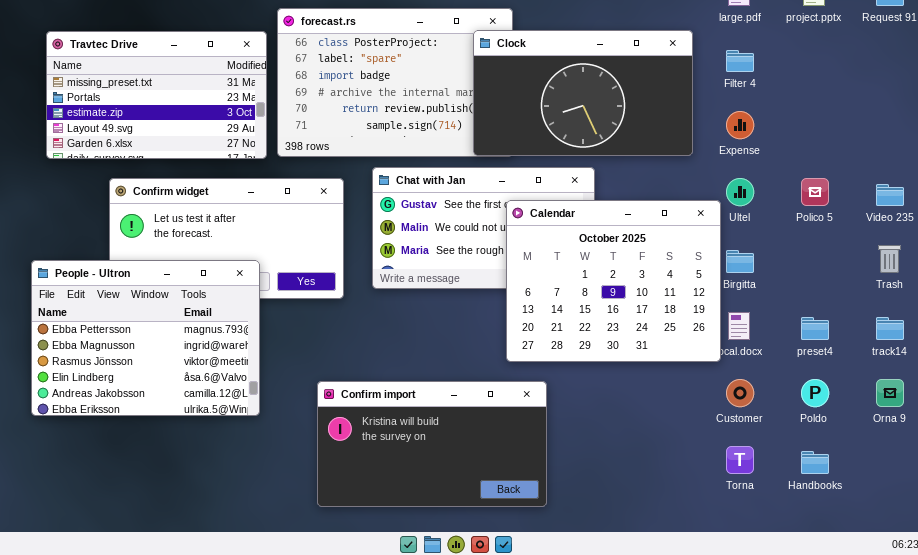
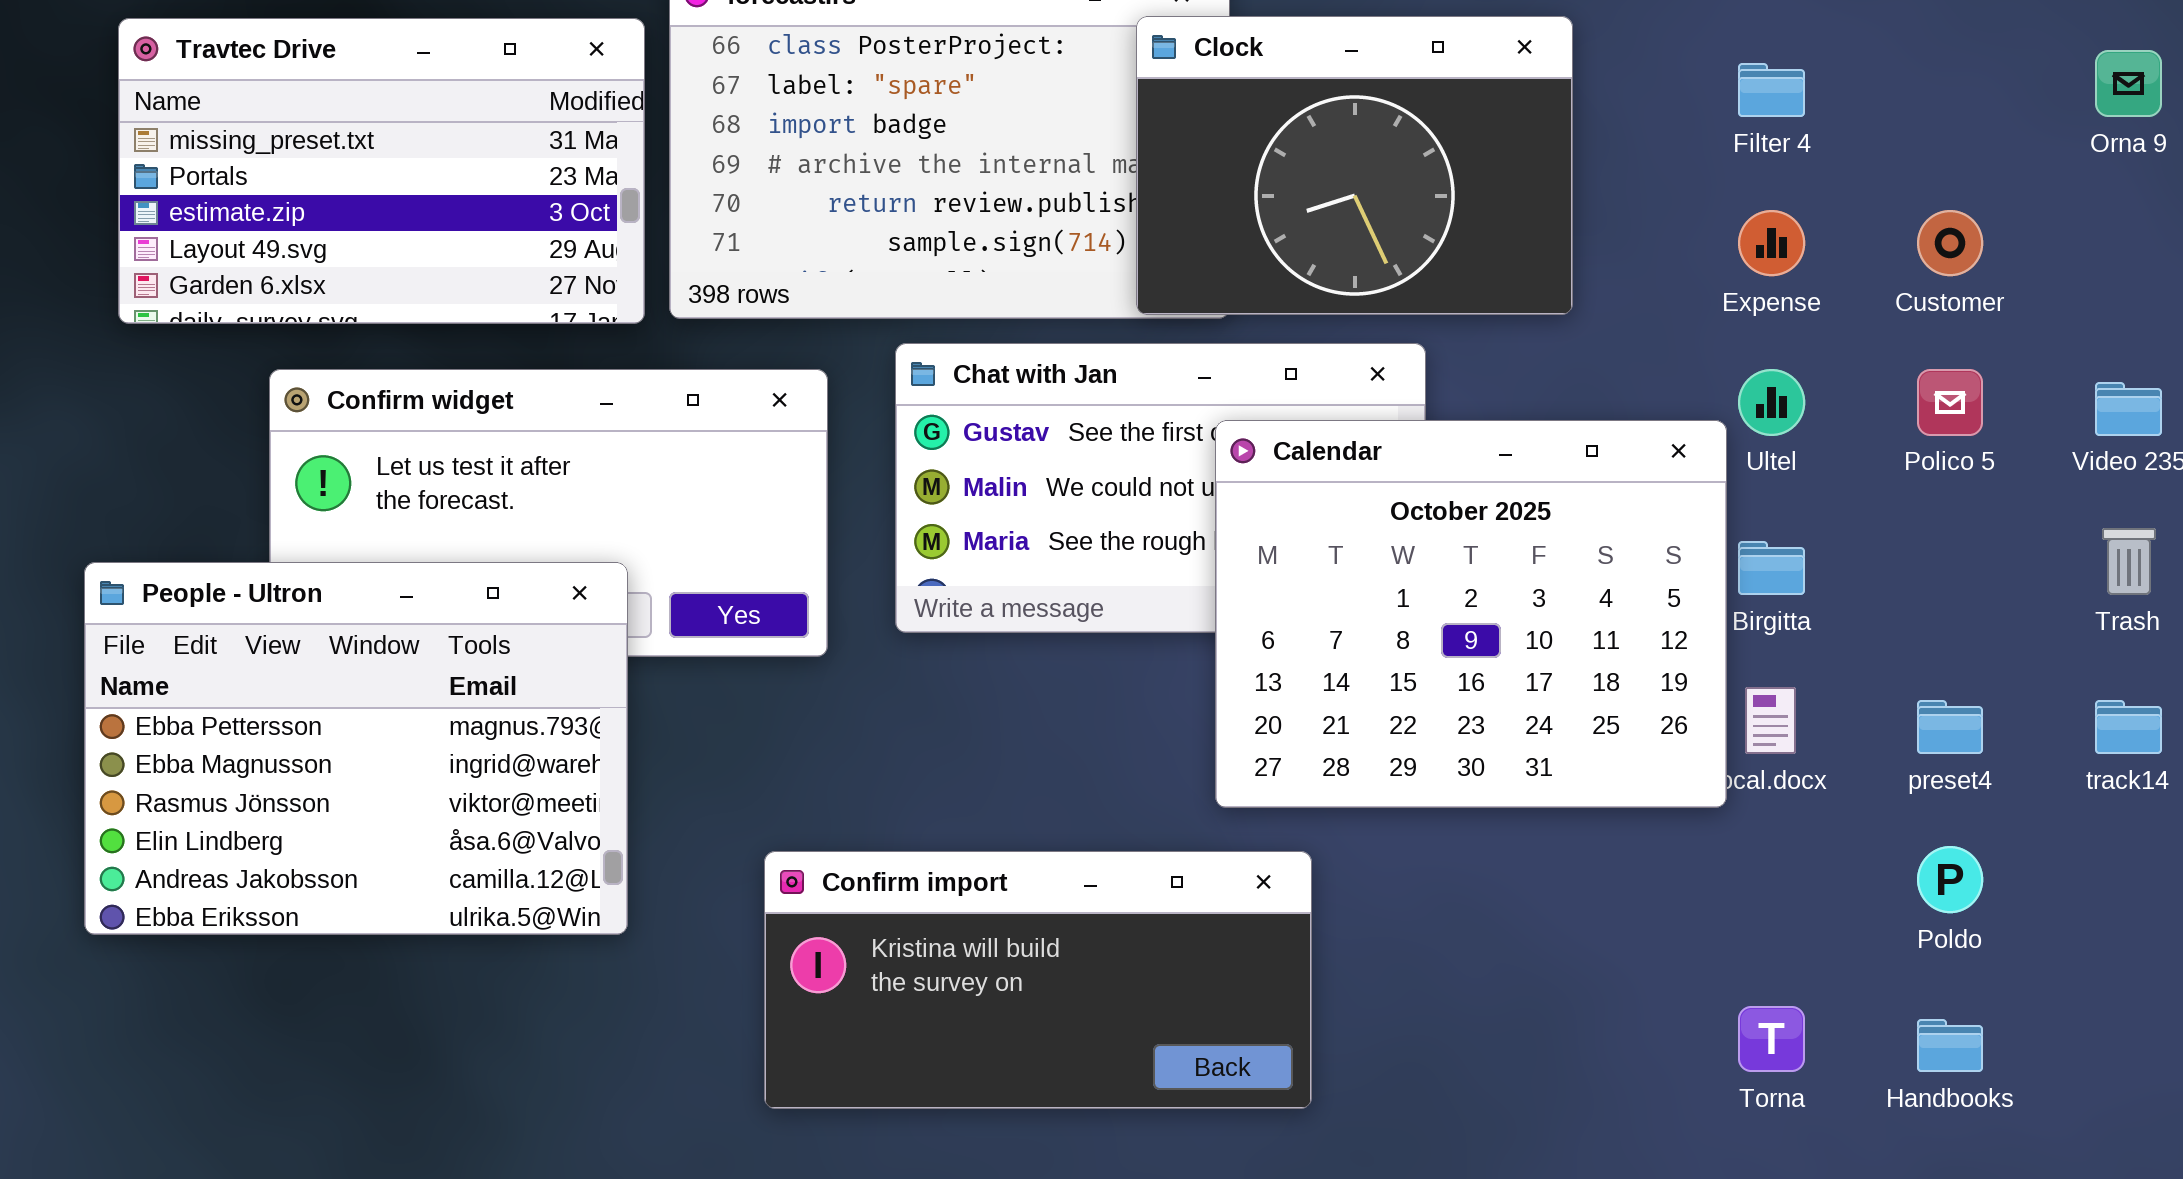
Clock: [473,30,693,156] -> [1136,16,1573,315], resized
Customer: [726,379,754,407] -> [1917,210,1983,276], moved
Orna 9: [876,379,904,407] -> [2095,50,2162,117], moved
Confirm import: [317,381,547,507] -> [764,851,1312,1109], resized

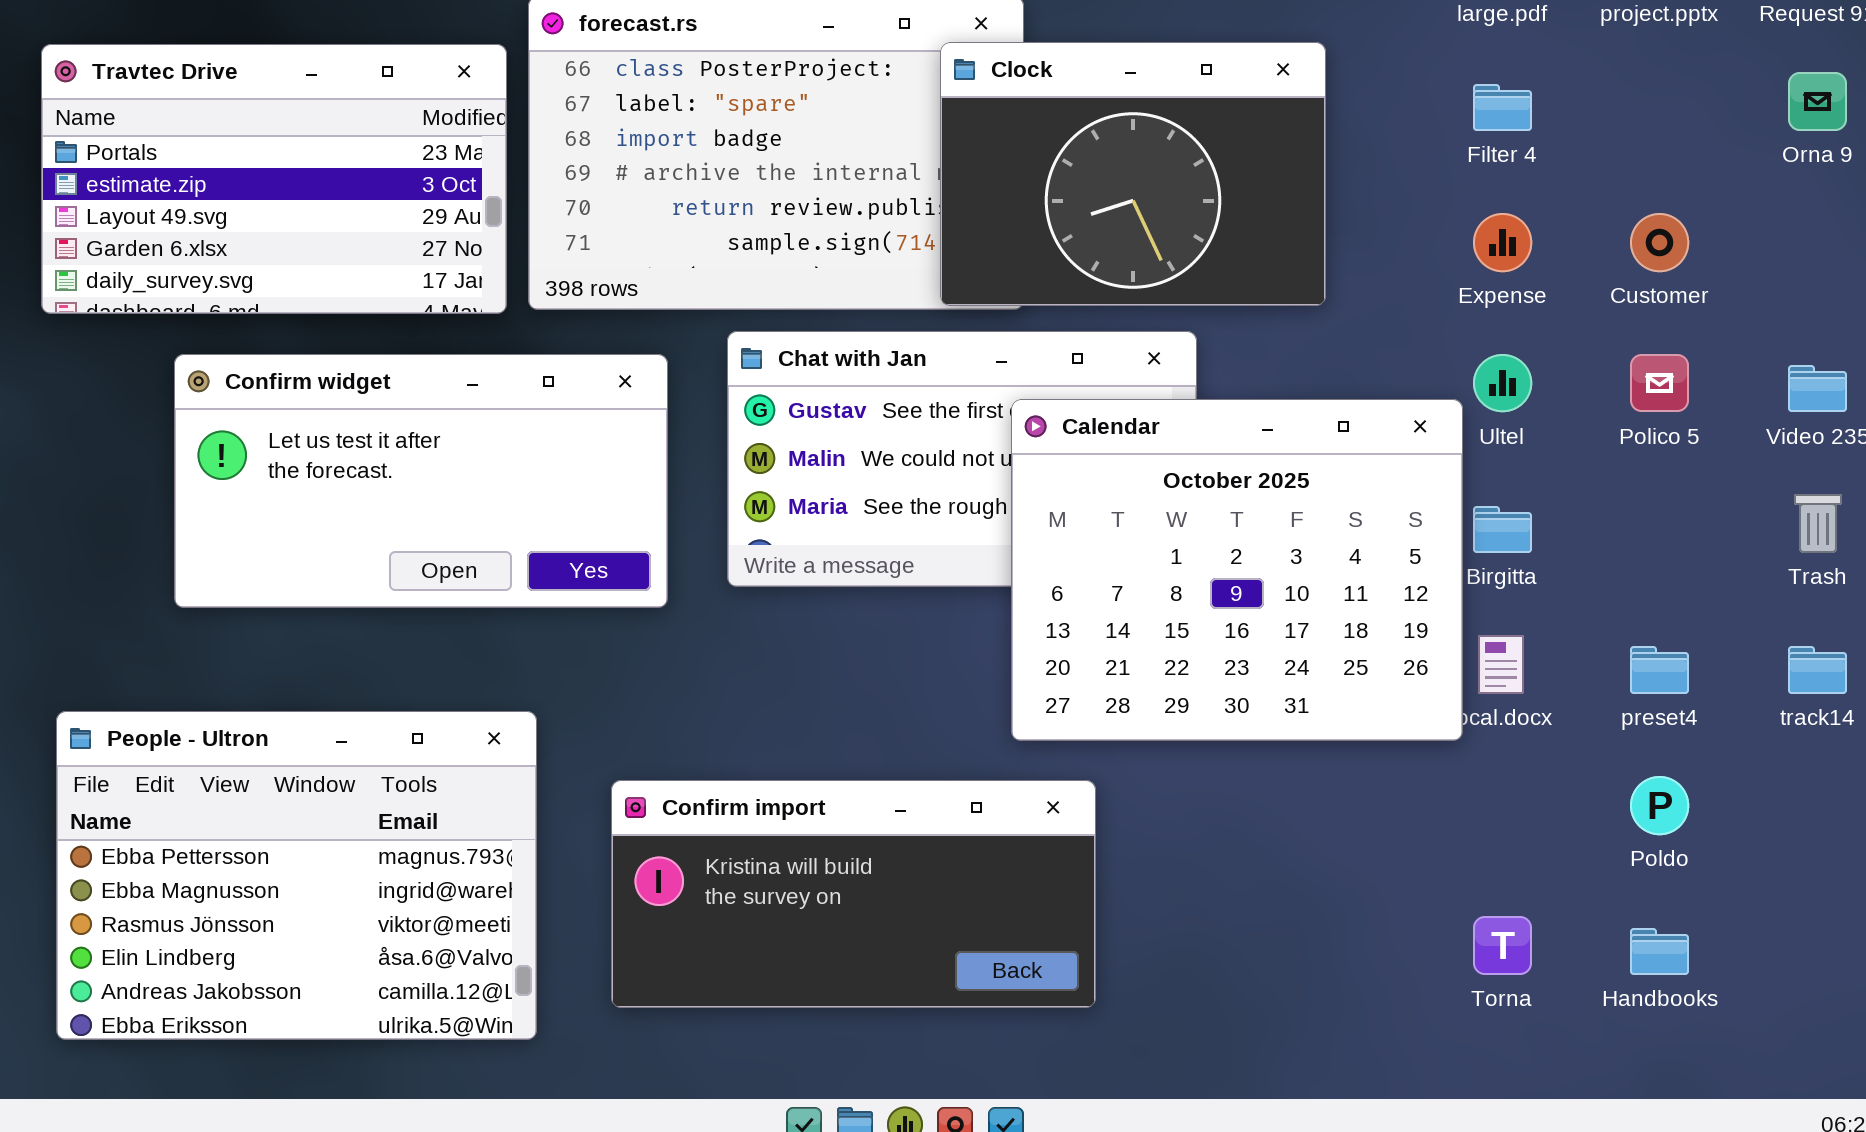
Travtec Drive: [118,18,645,324] -> [41,44,507,314], scrolled down 1 row
People - Ultron: [84,562,628,935] -> [56,711,537,1040], moved

